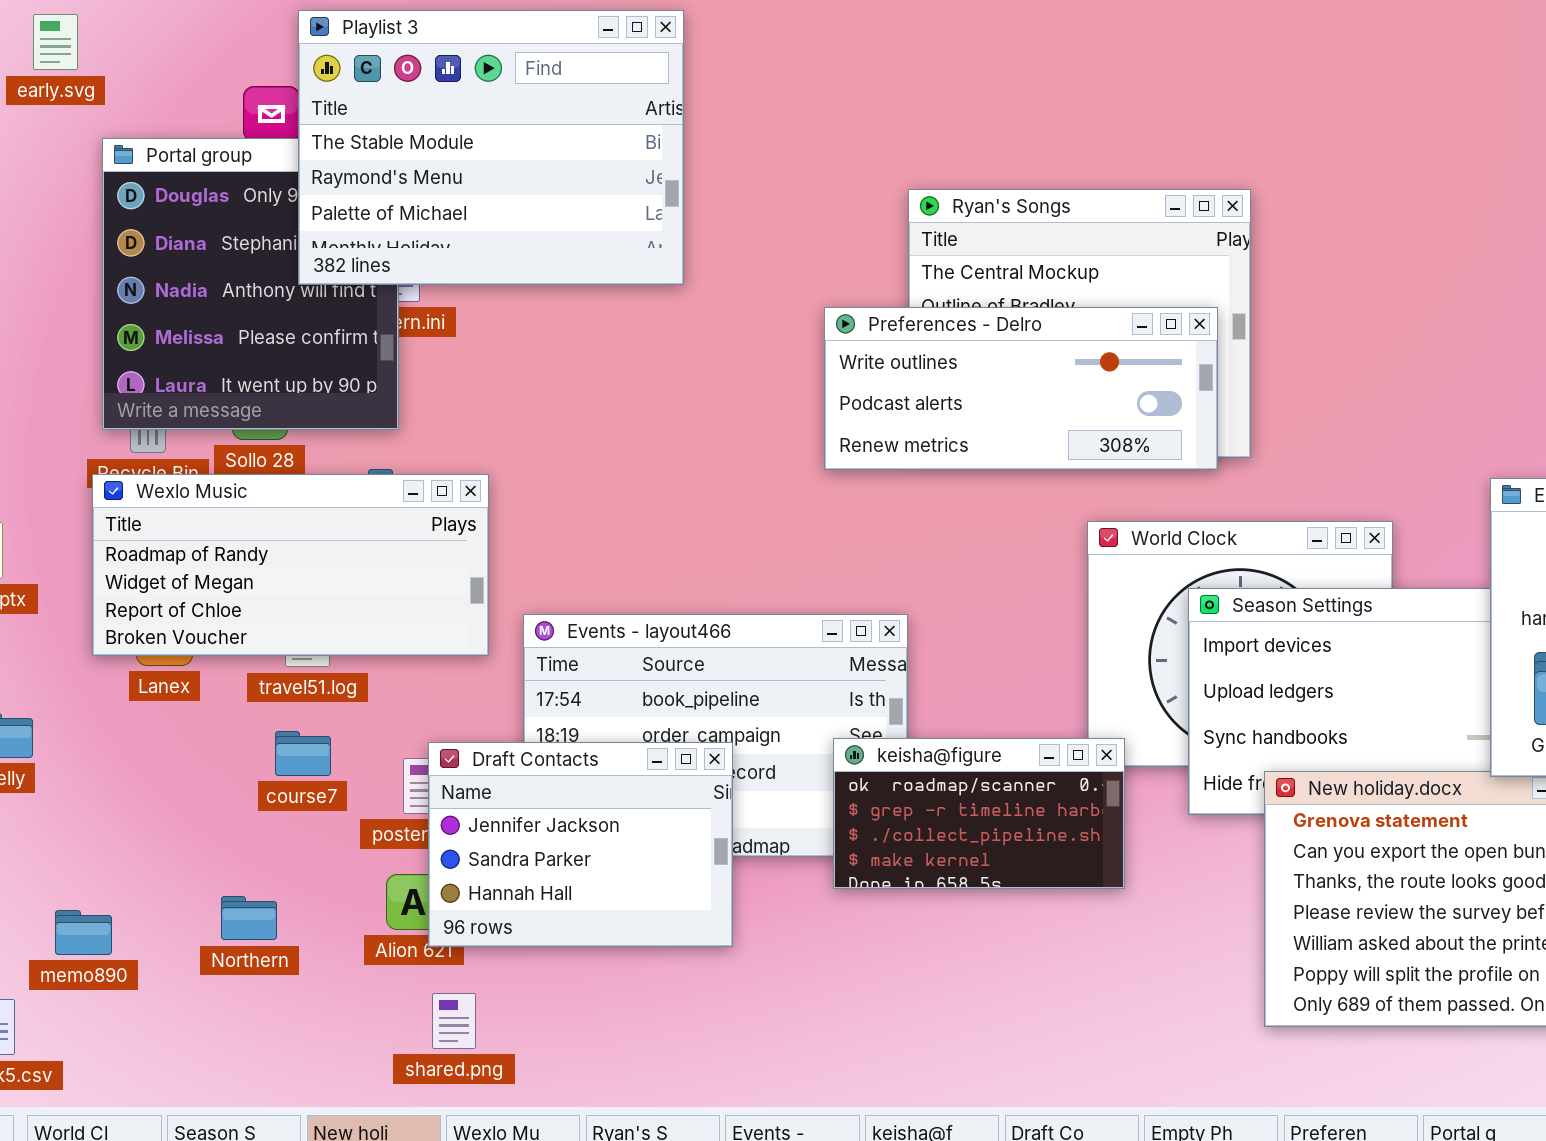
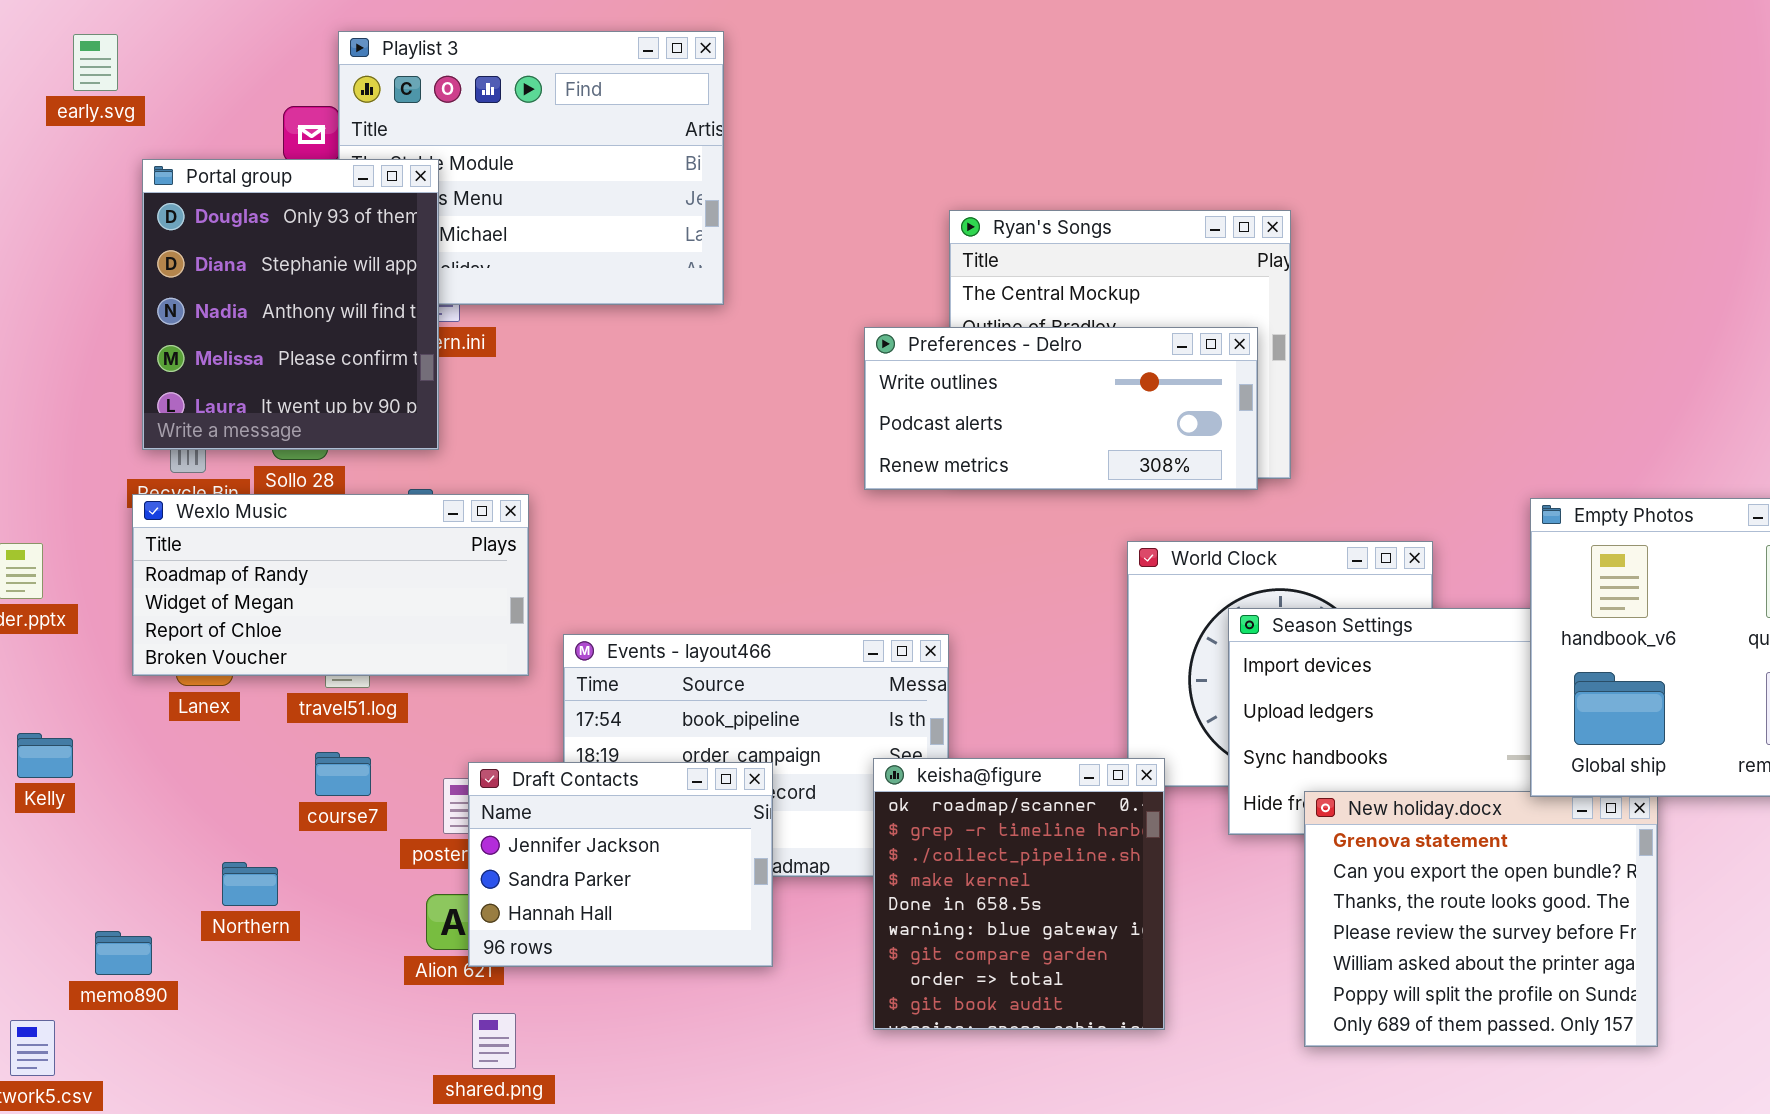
Portal group: [102,138,399,430] -> [142,159,439,450], raised
keisha@figure: [833,738,1125,889] -> [873,758,1165,1030], resized
Northern: [221,896,277,940] -> [222,862,278,906], moved

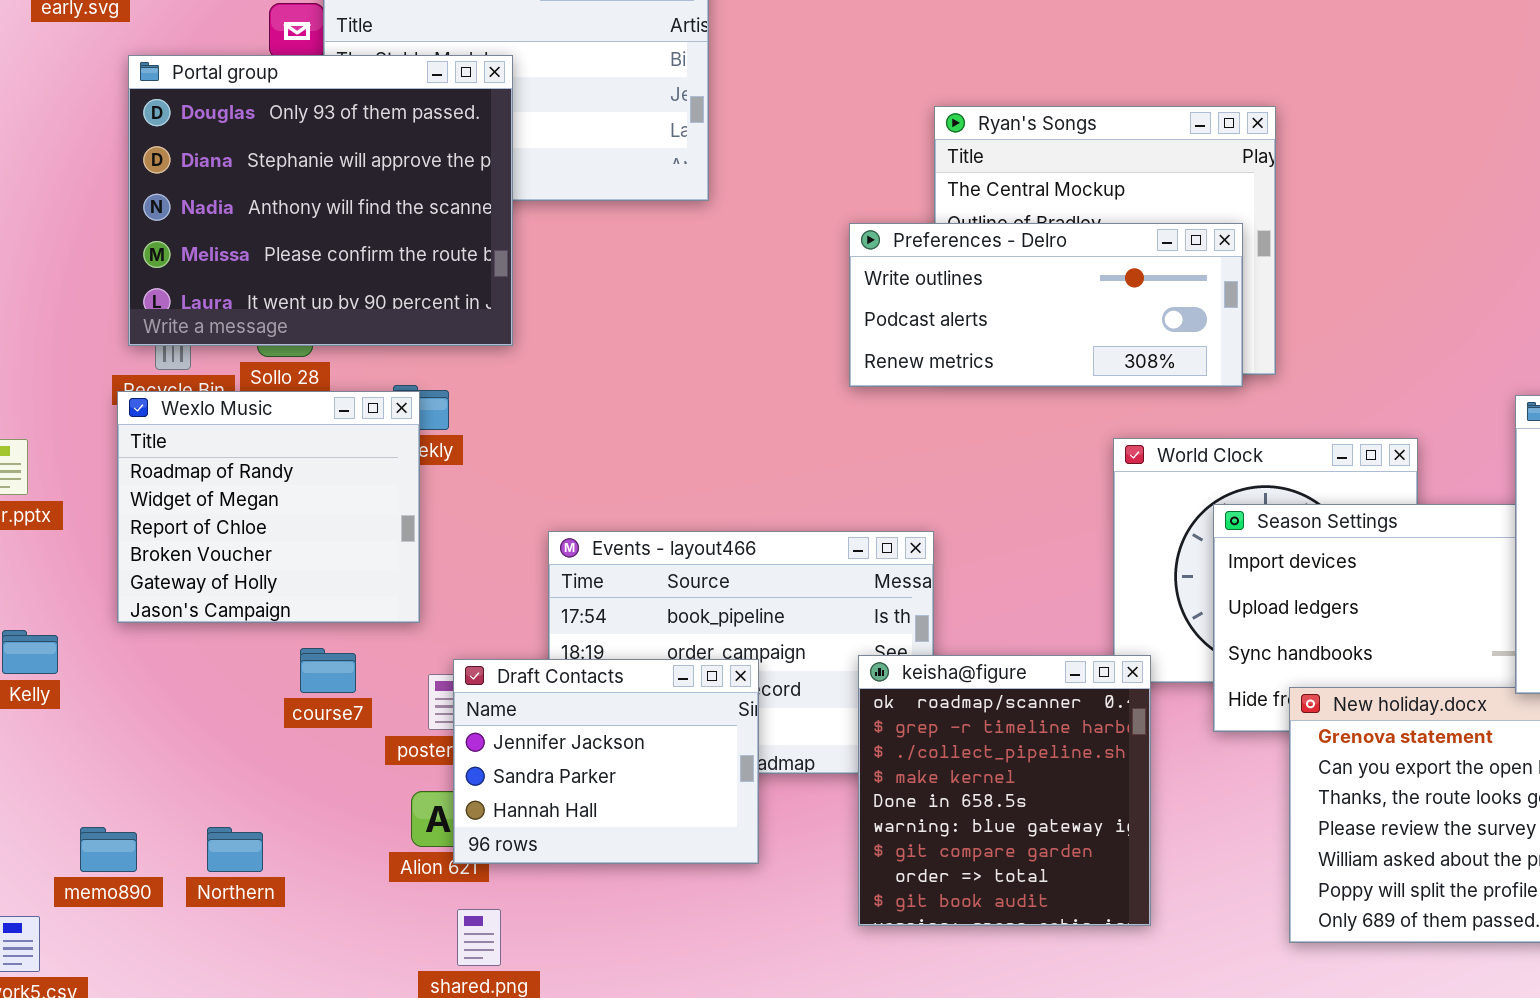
Portal group: [142,159,439,450] -> [128,55,513,346], resized
Wexlo Music: [132,494,529,676] -> [117,391,420,623], resized
Northern: [222,862,278,906] -> [207,827,263,872], moved

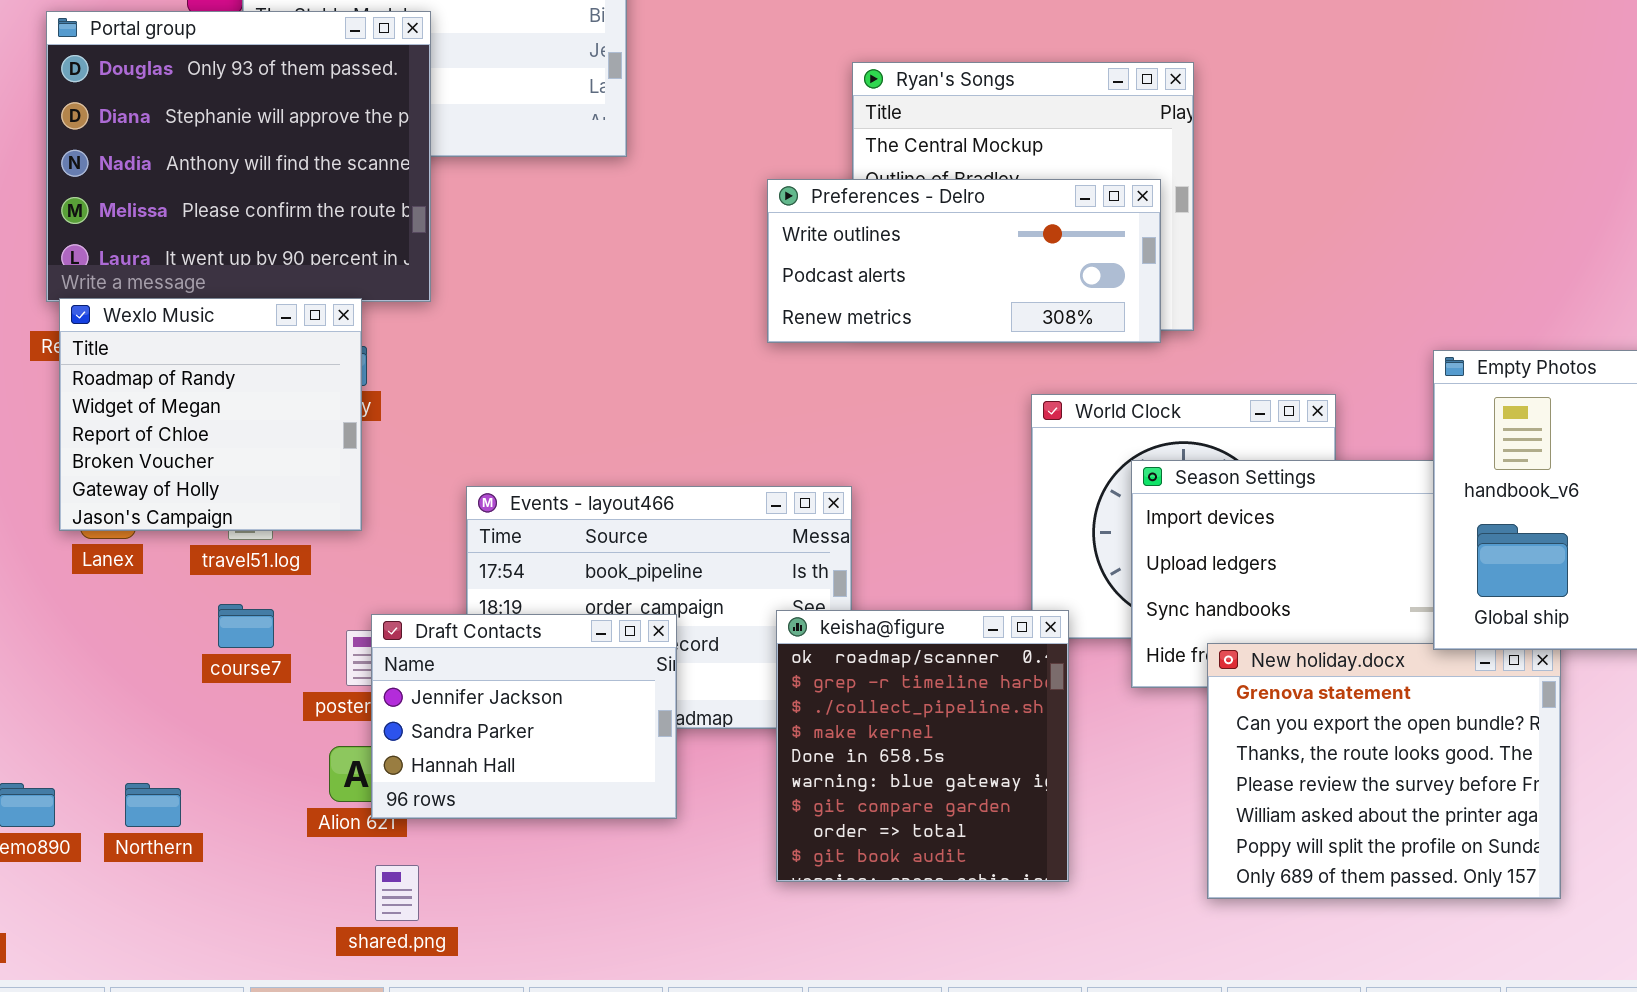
Wexlo Music: [117,391,420,623] -> [59,298,362,531], moved

